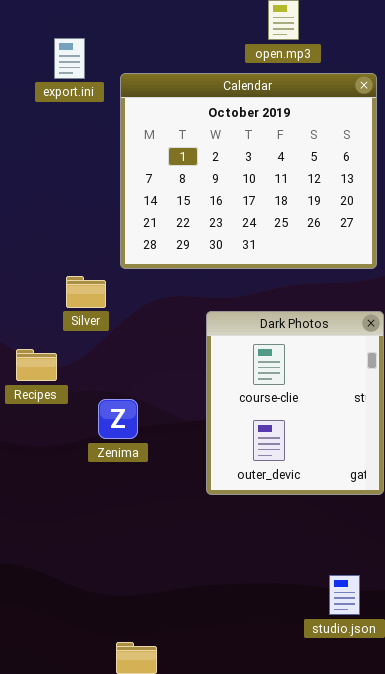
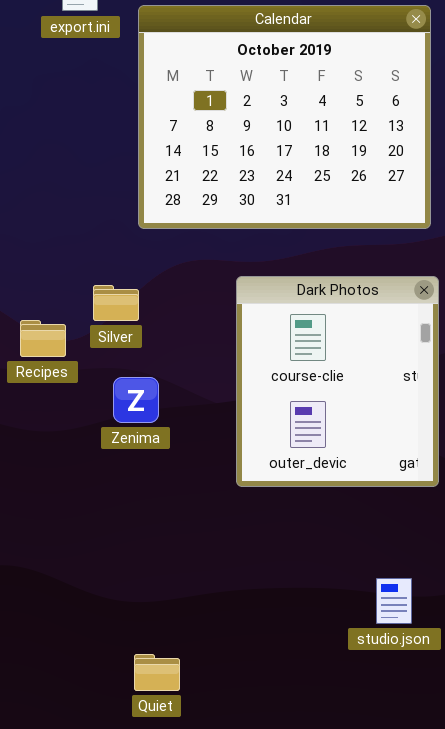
Silver: [66,276,106,308] -> [93,285,139,321], moved

